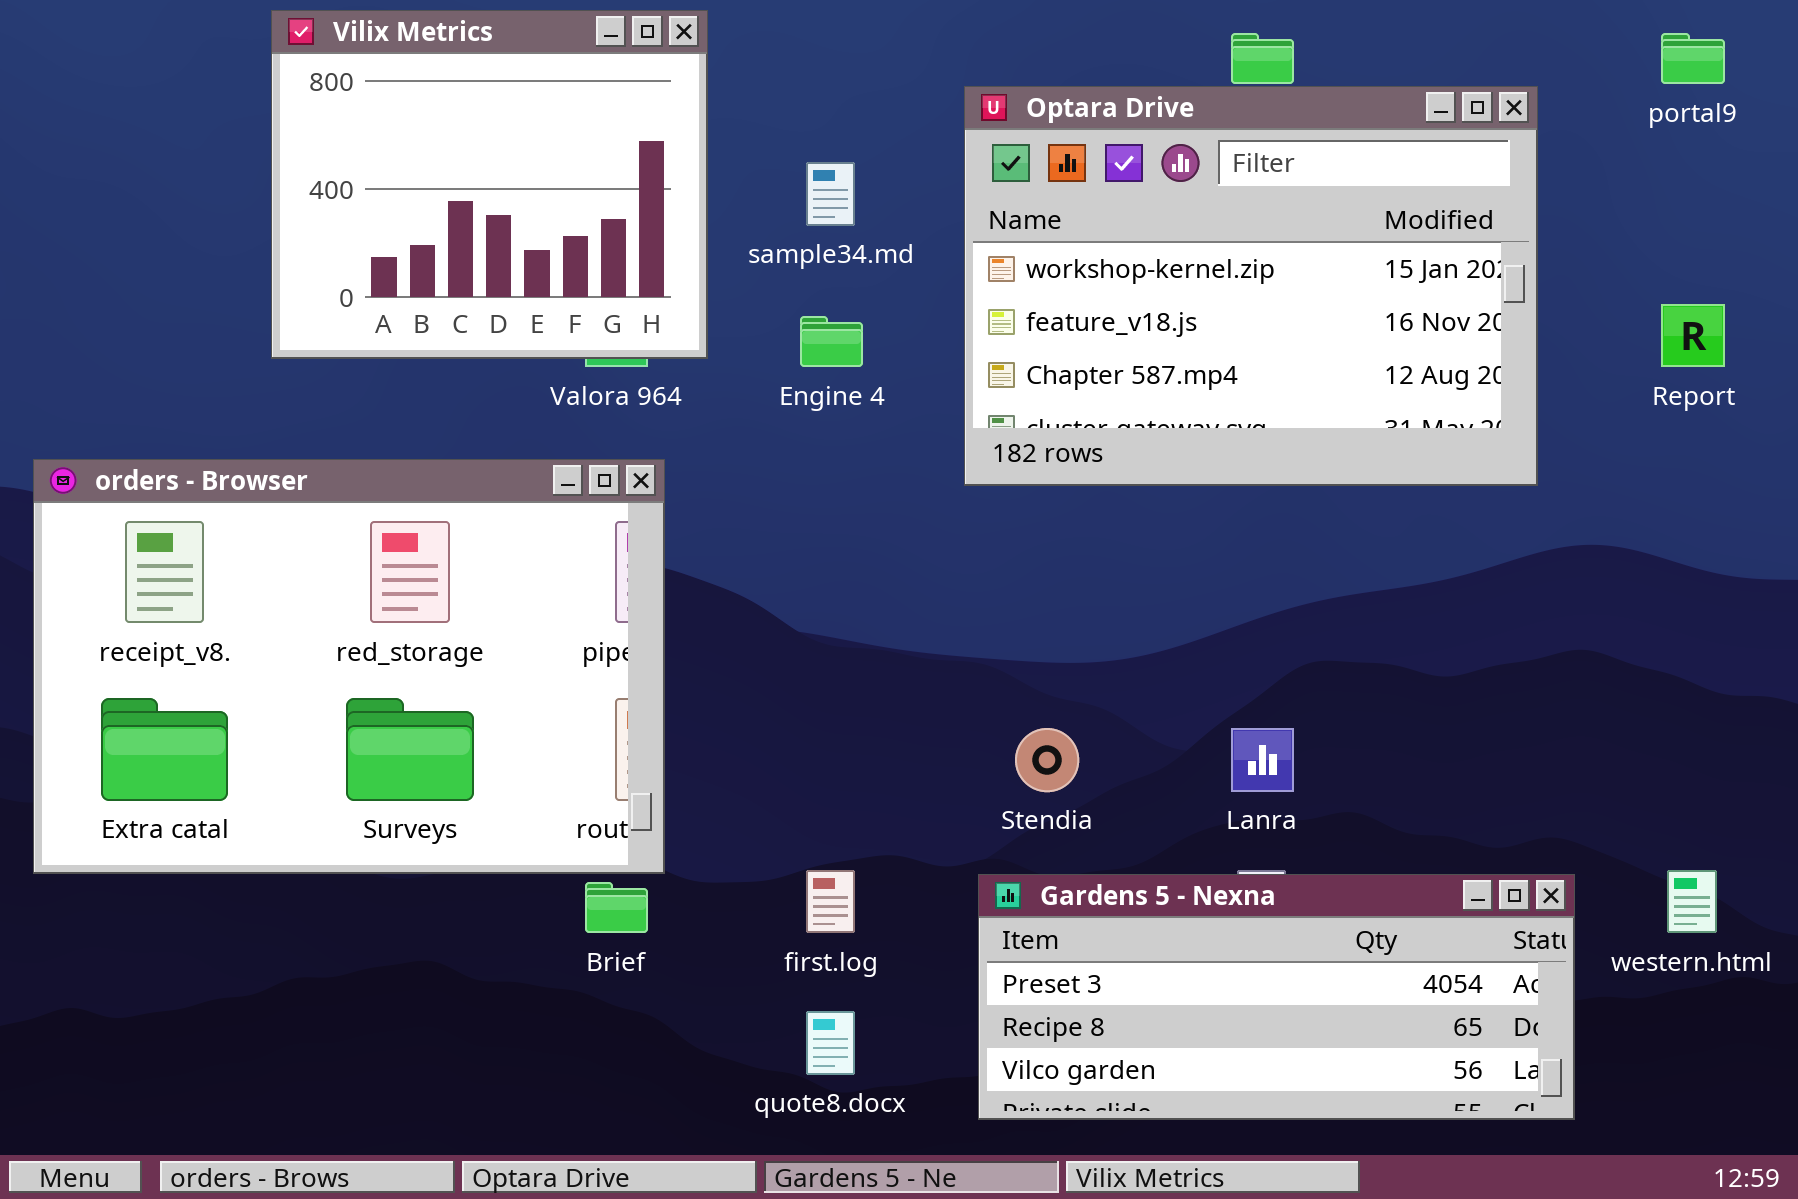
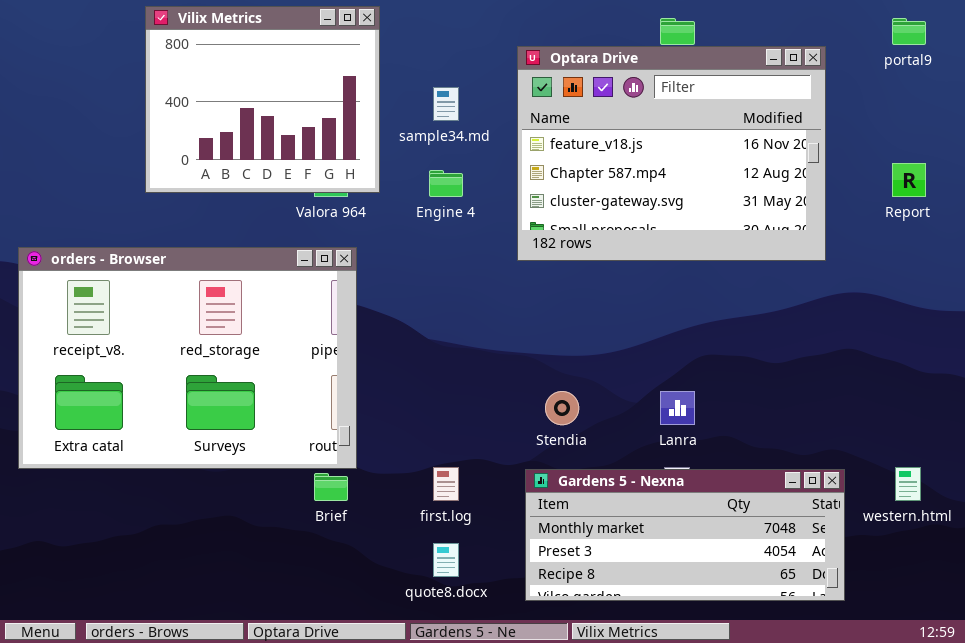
Optara Drive: [964,86,1538,486] -> [517,46,826,261], scrolled down 1 row
Gardens 5 - Nexna: [978,874,1575,1120] -> [525,469,845,601], scrolled up 1 row

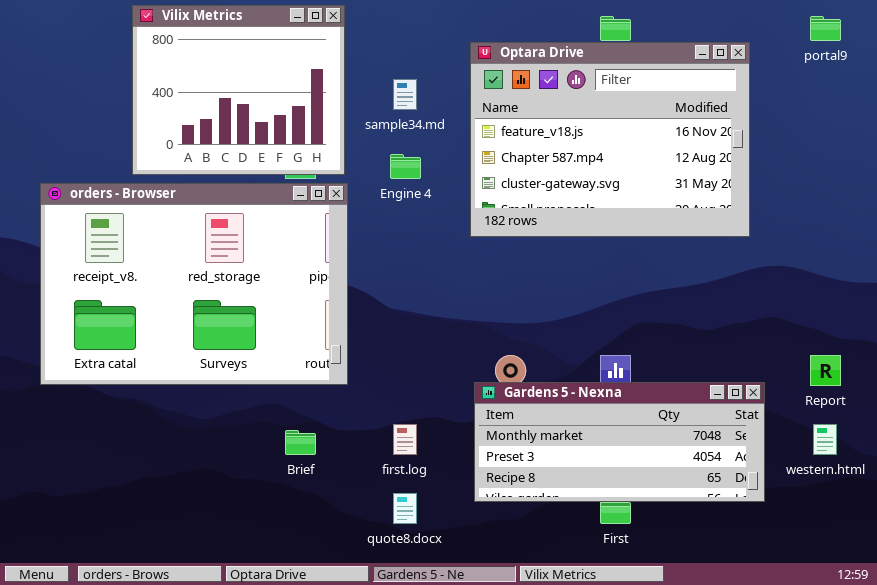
Report: [892,163,926,197] -> [810,355,841,386], moved
orders - Browser: [18,247,357,469] -> [40,183,348,385], moved
Gardens 5 - Nexna: [525,469,845,601] -> [474,382,765,502], moved

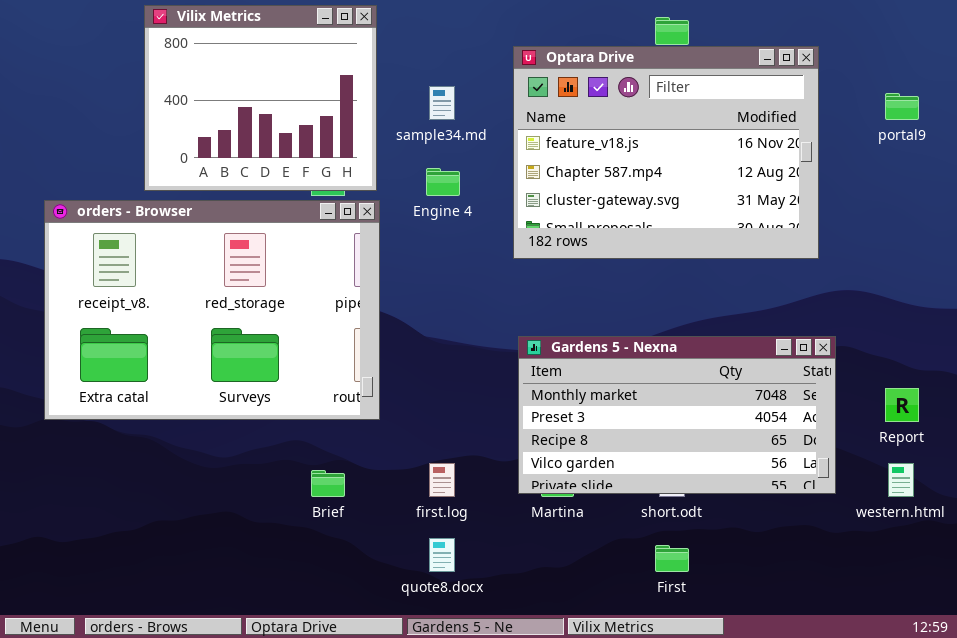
portal9: [810,16,841,41] -> [885,93,919,120], moved
Gardens 5 - Nexna: [474,382,765,502] -> [518,336,836,494], moved, resized

